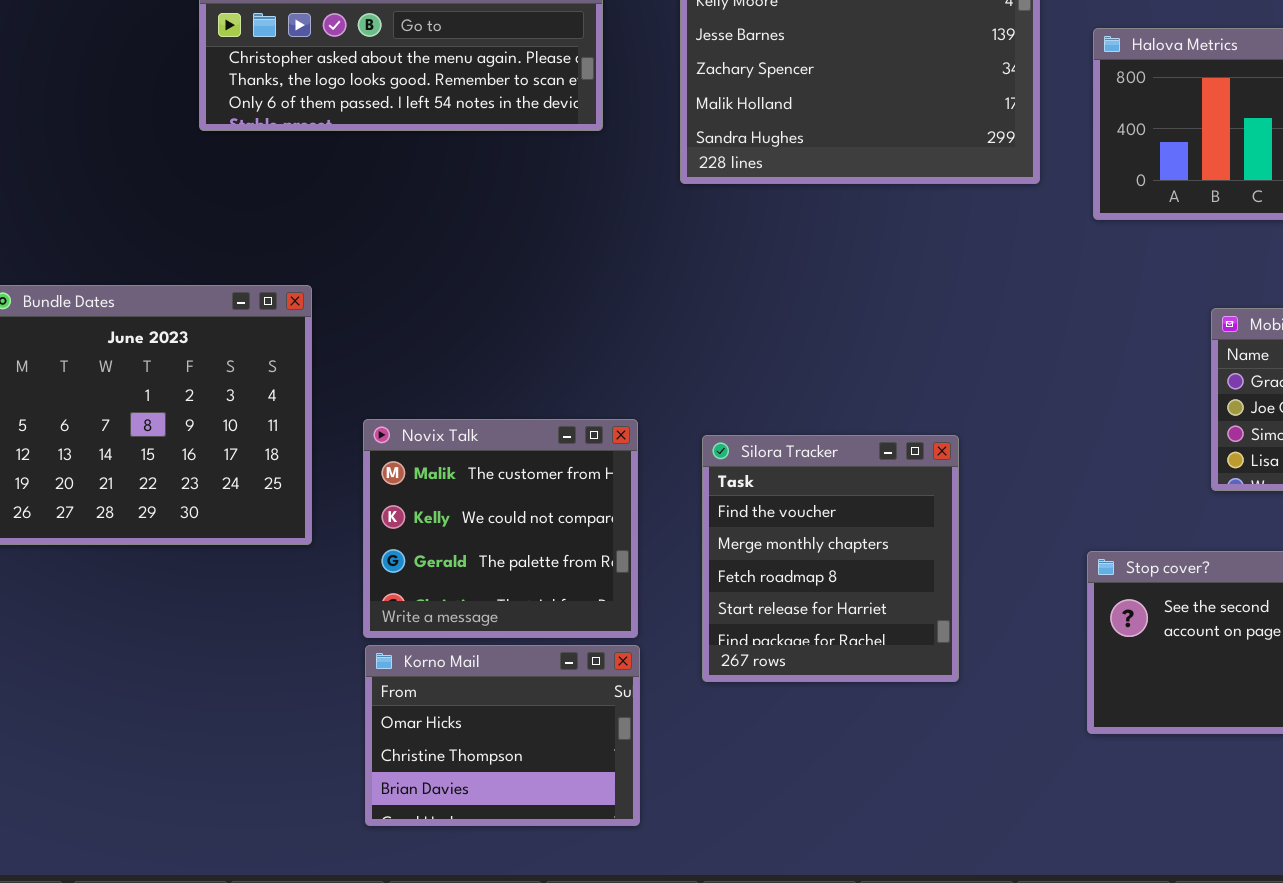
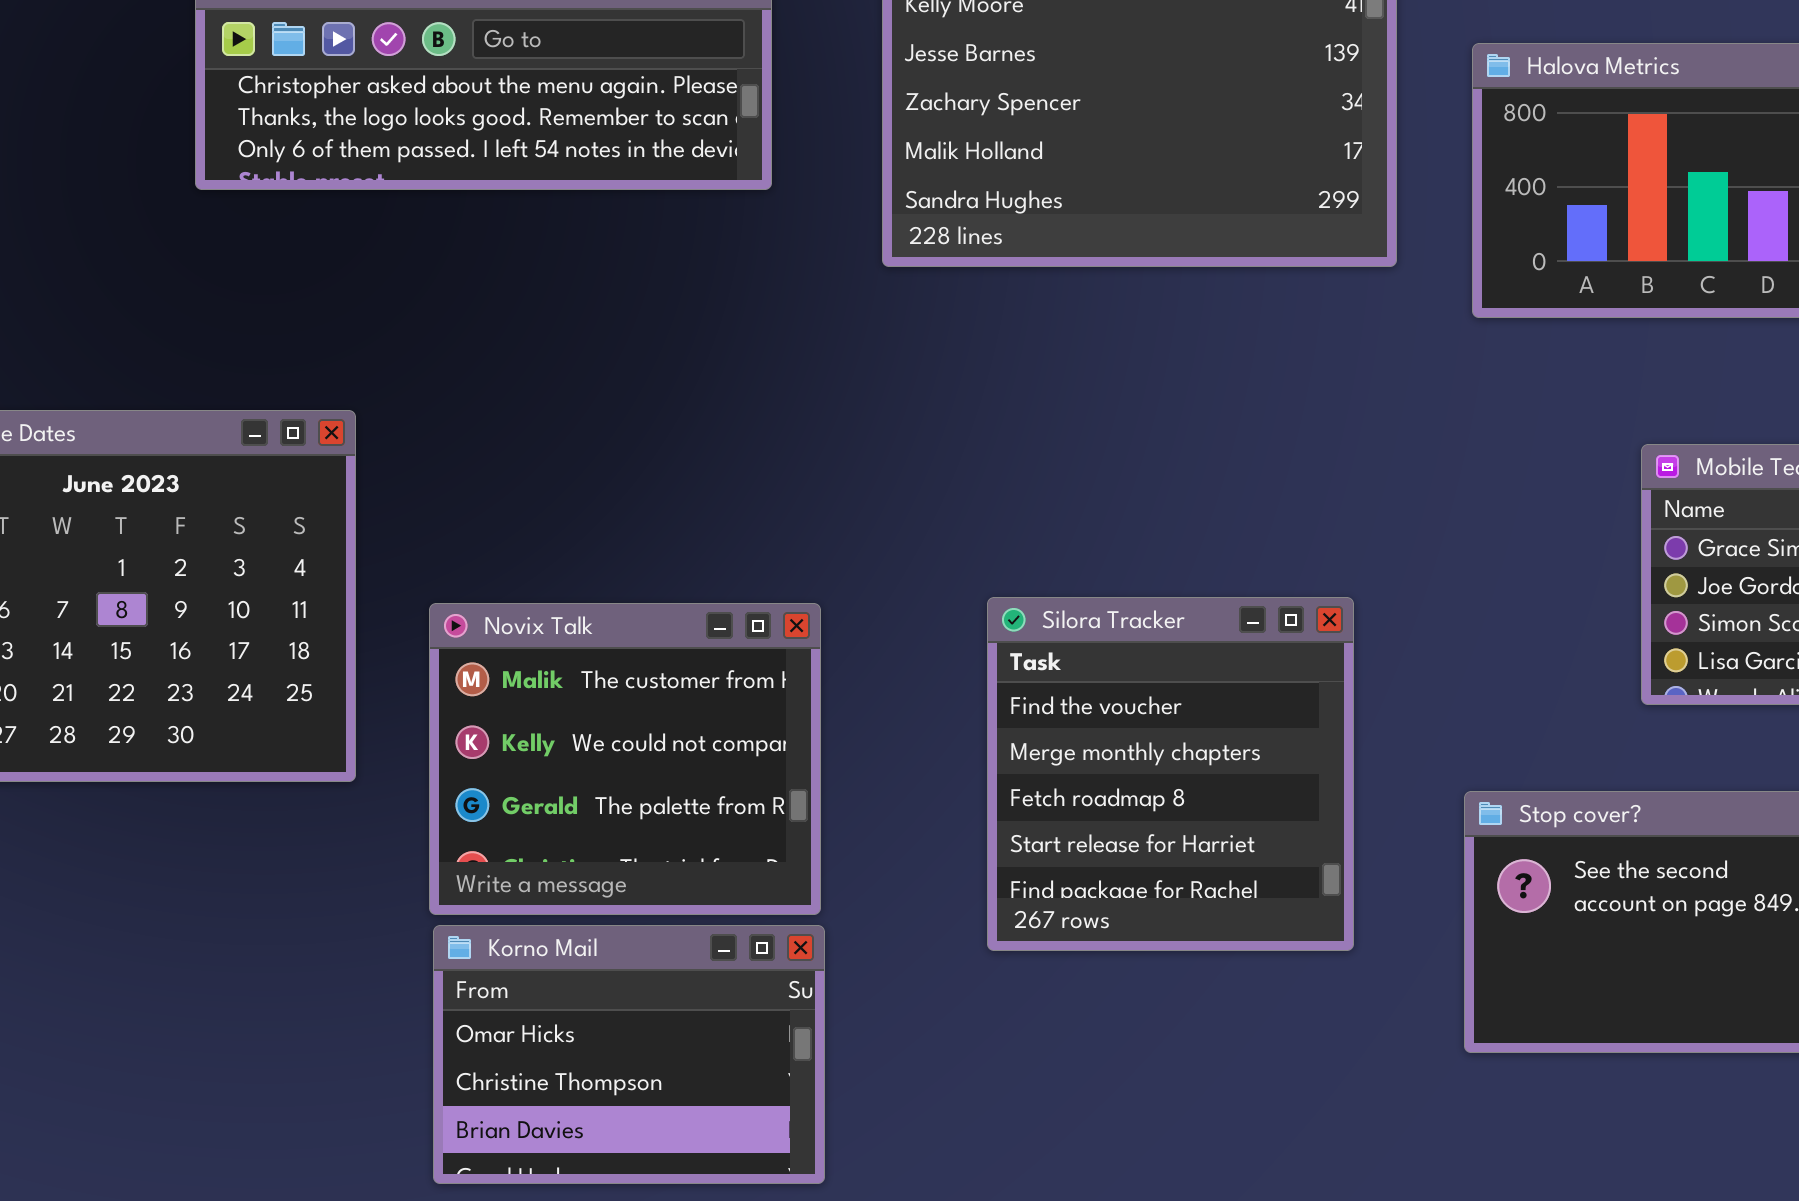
Silora Tracker: [702,435,959,682] -> [987,597,1354,951], moved

